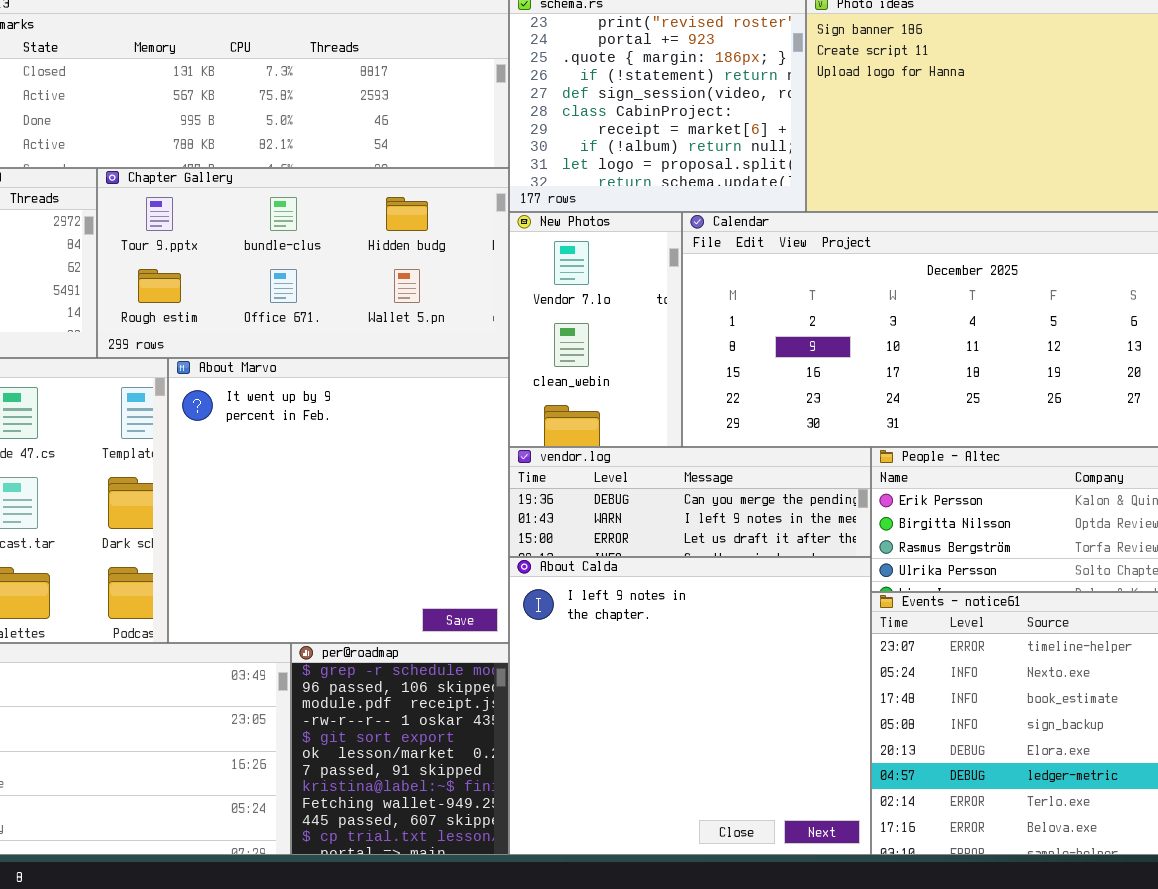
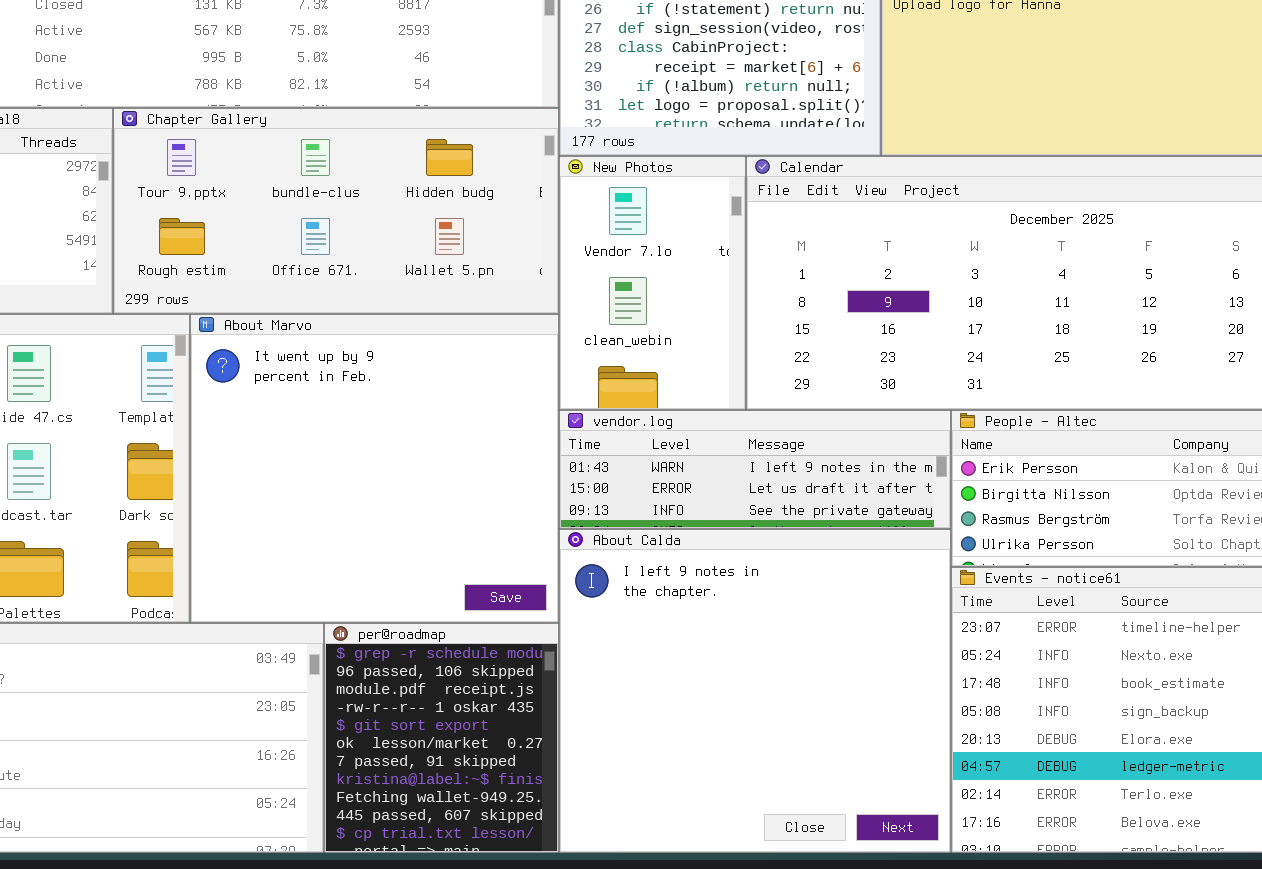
vendor.log: [509,447,871,557] -> [559,410,951,529], scrolled down 1 row

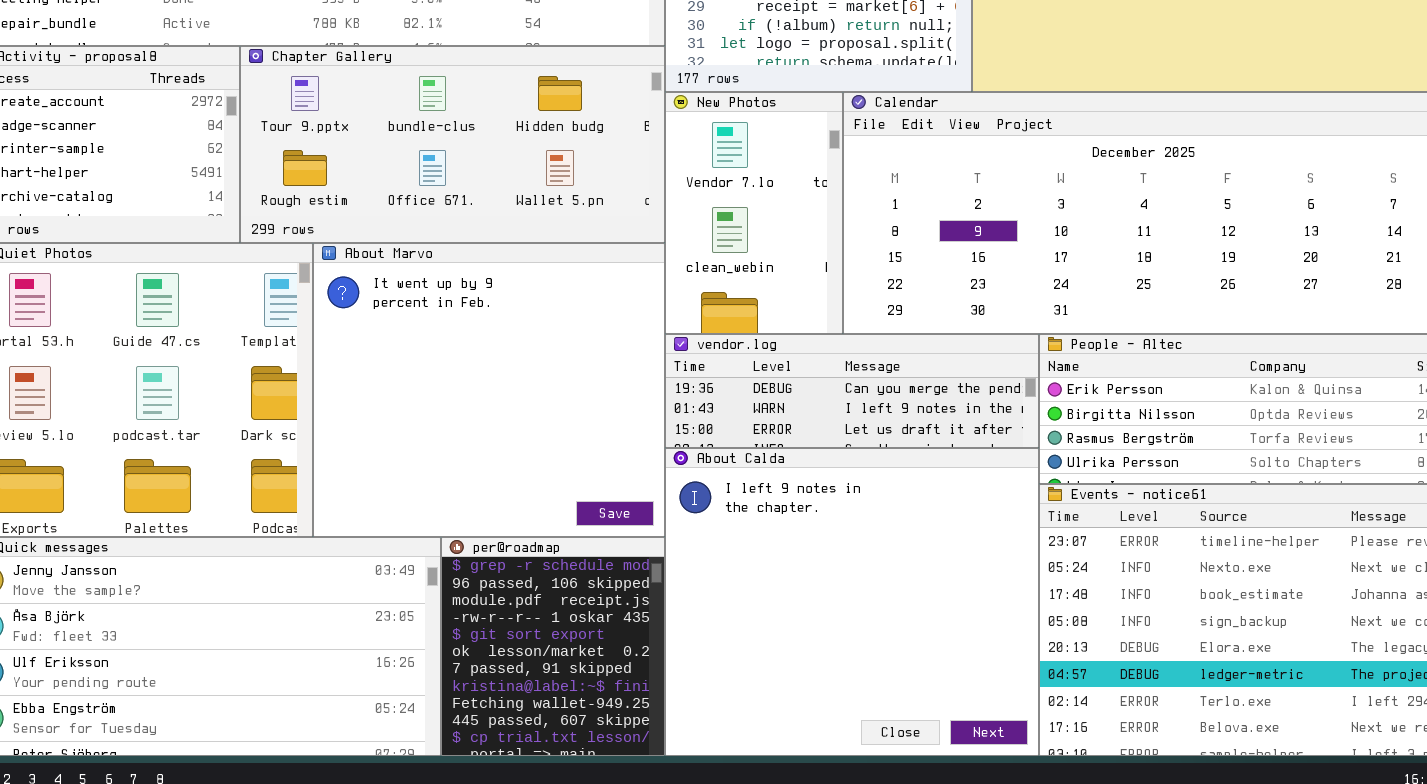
vendor.log: [559,410,951,529] -> [665,334,1039,448], scrolled up 1 row

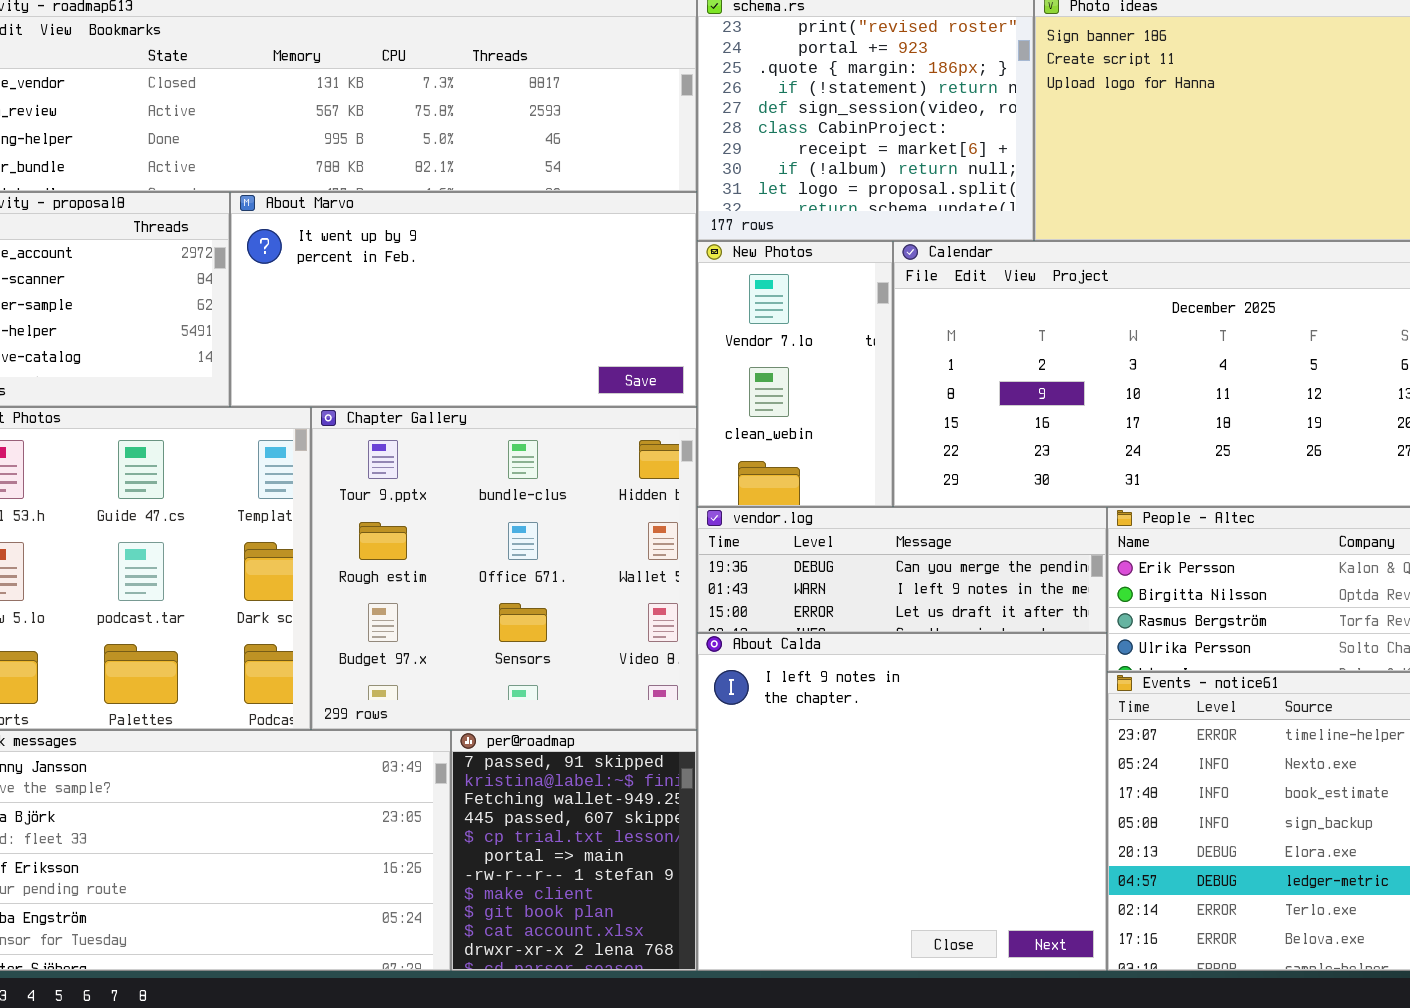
Chapter Gallery: [240,46,665,243] -> [311,407,697,730], moved, resized
About Marvo: [313,243,665,537] -> [230,192,697,407], moved, resized
per@roadmap: [441,537,665,756] -> [451,730,697,971], scrolled down 6 rows

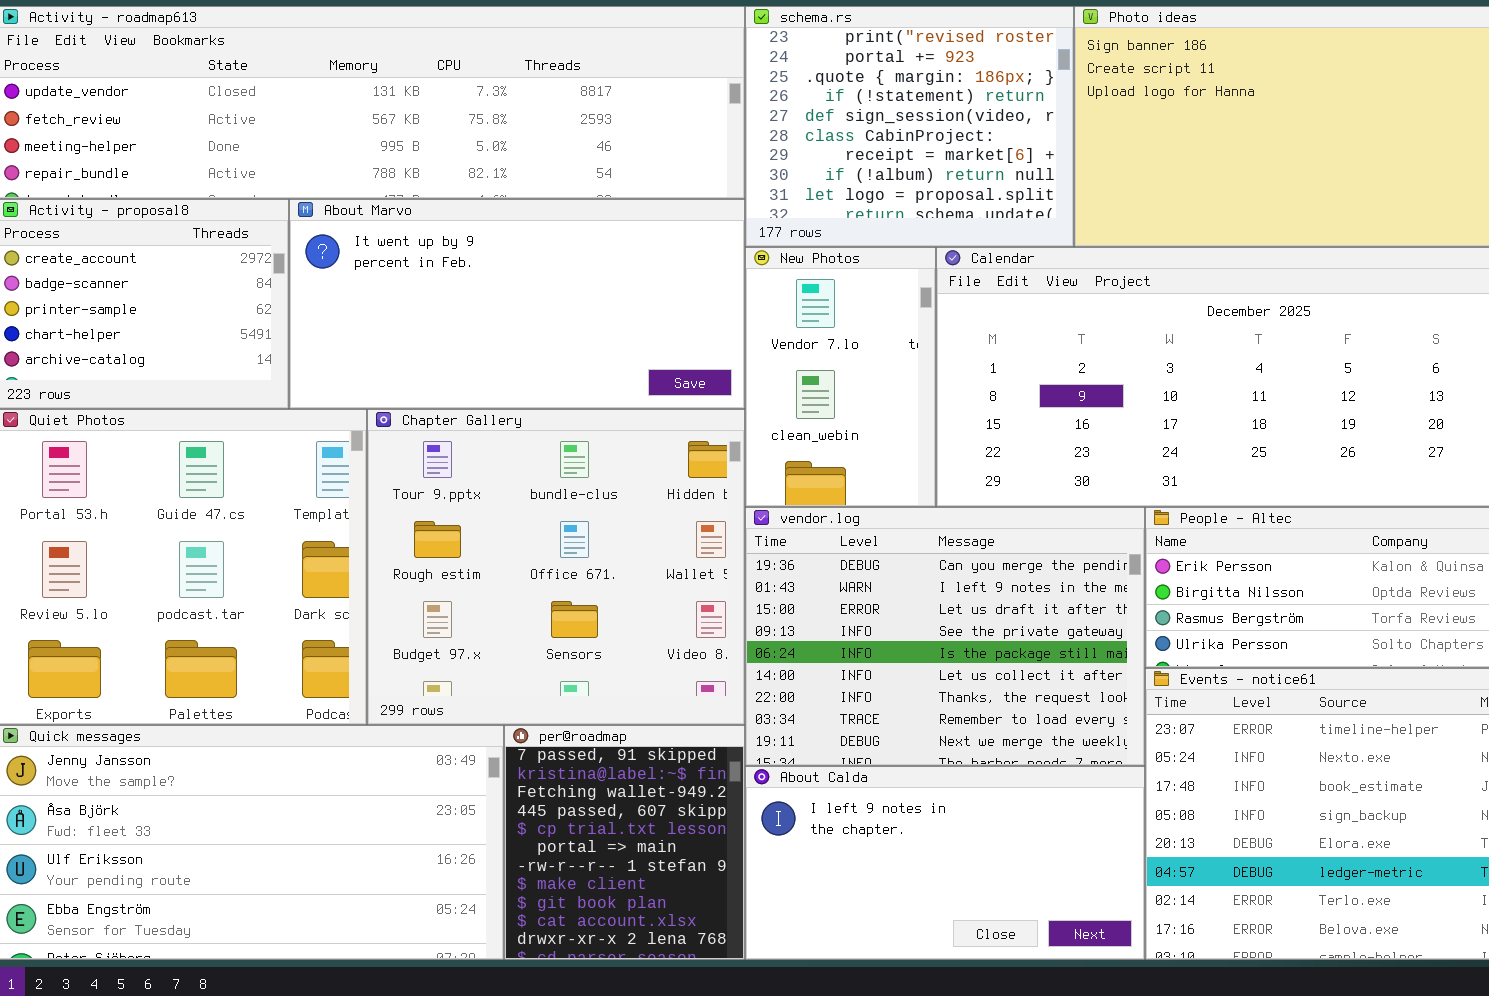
vendor.log: [697,507,1107,633] -> [745,507,1145,766], resized
About Calda: [697,633,1107,971] -> [745,766,1145,960], resized

